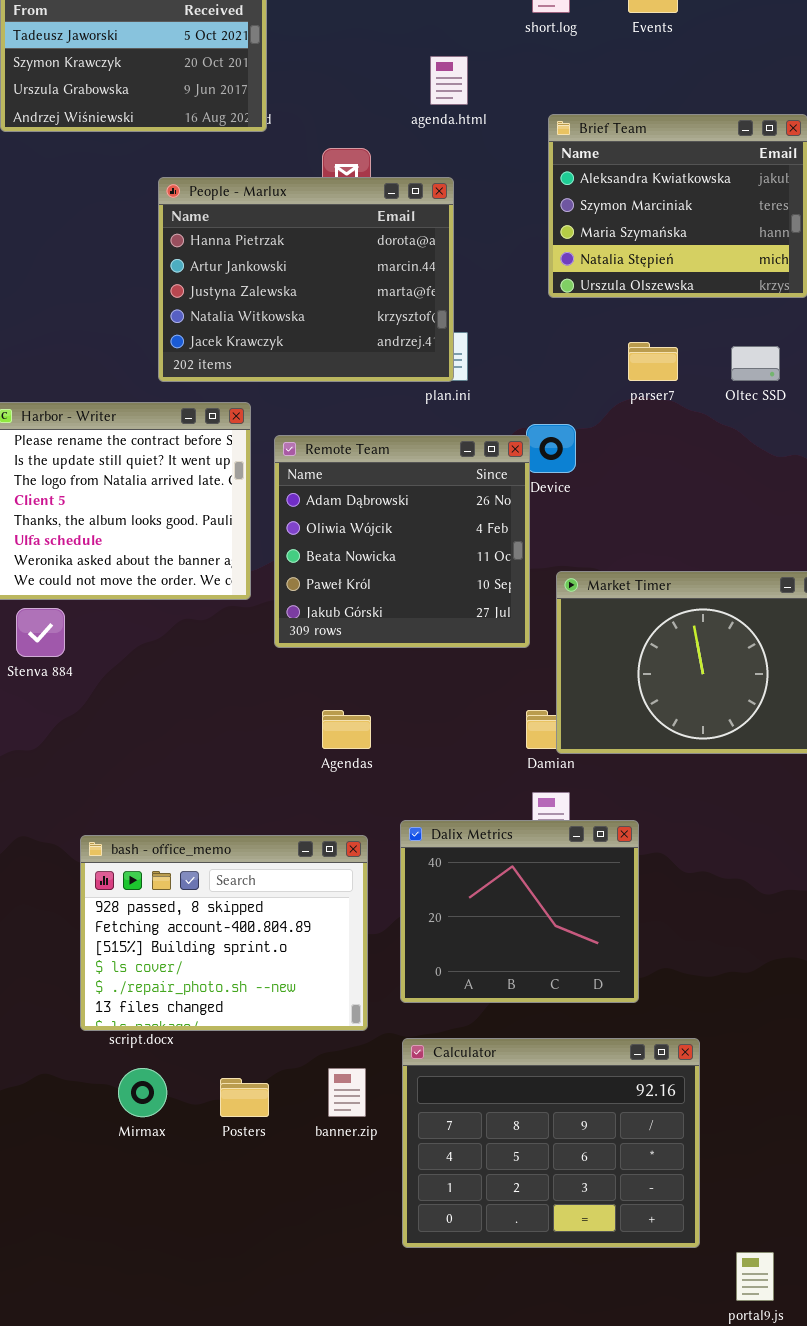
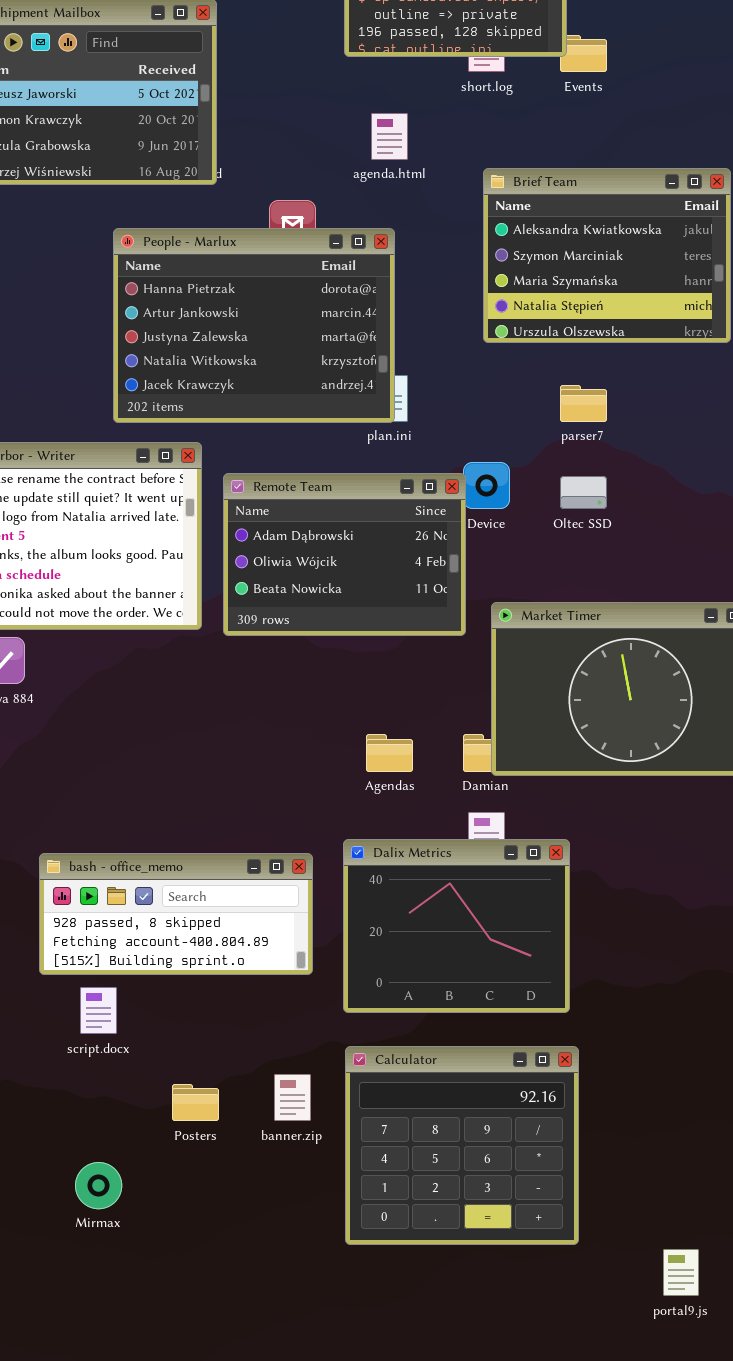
Oltec SSD: [731,346,780,381] -> [560,476,607,509], moved
Remote Team: [274,435,530,648] -> [223,473,466,636], resized
Agendas: [322,710,371,749] -> [366,734,413,772], moved
bash - office_memo: [80,835,368,1031] -> [39,853,313,975], resized
Calculator: [402,1038,700,1248] -> [345,1046,579,1245], resized
Mirmax: [118,1068,167,1117] -> [75,1162,122,1209], moved

